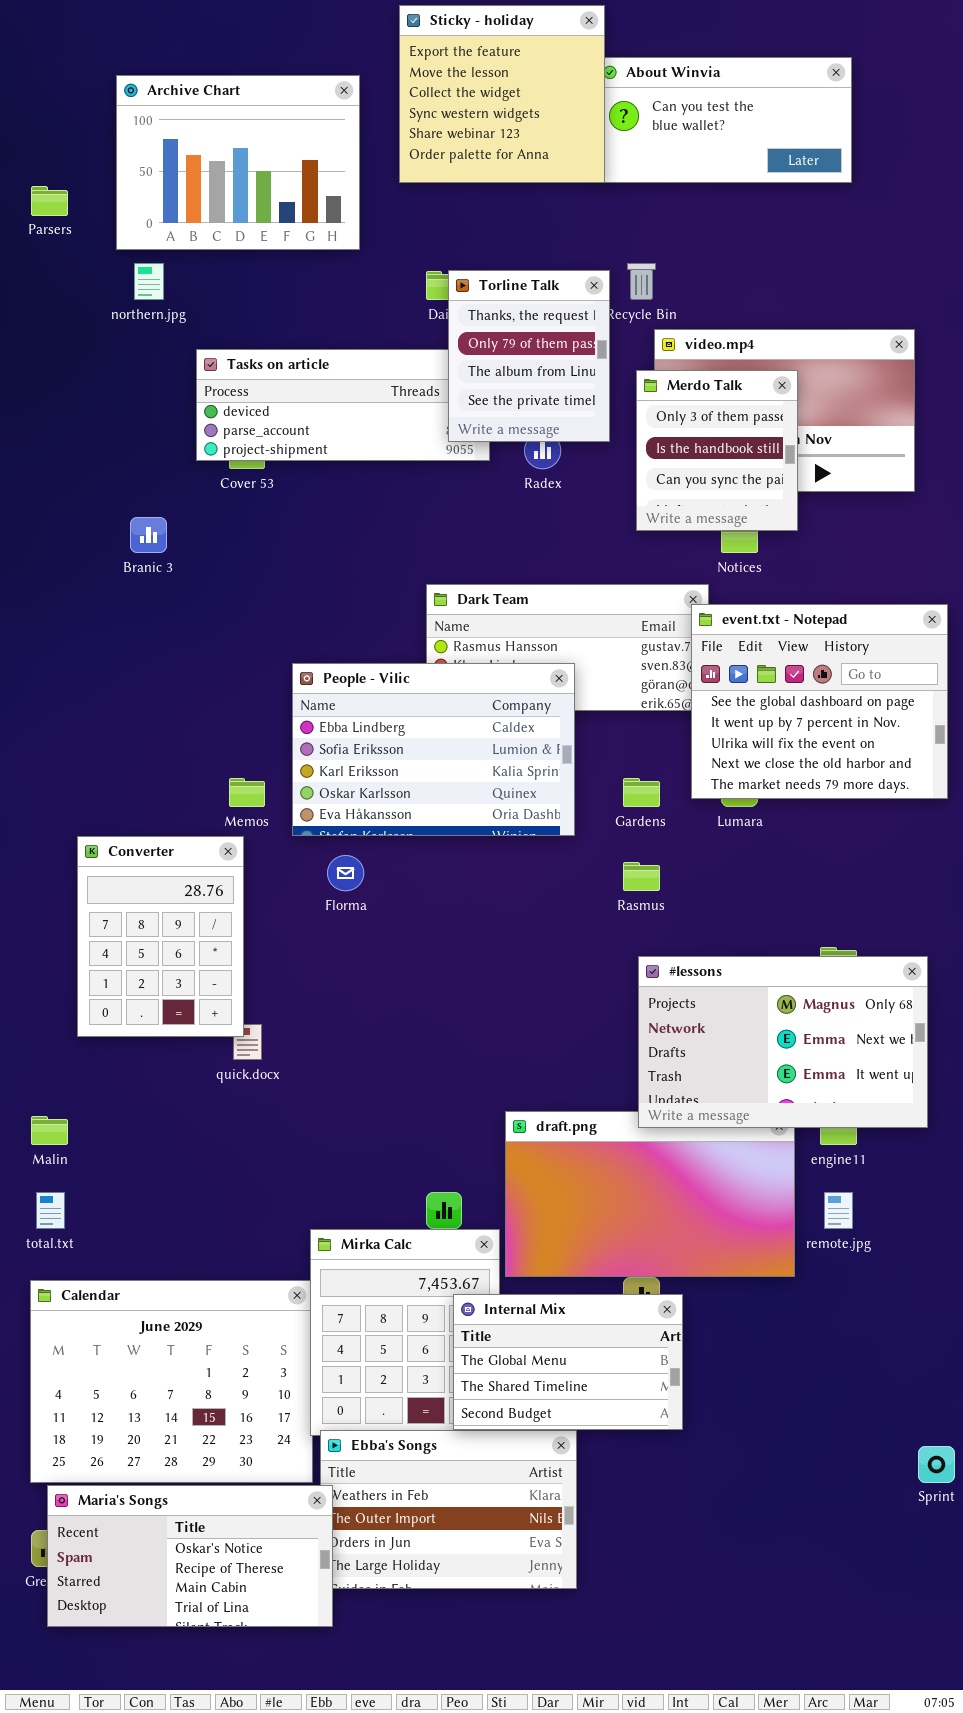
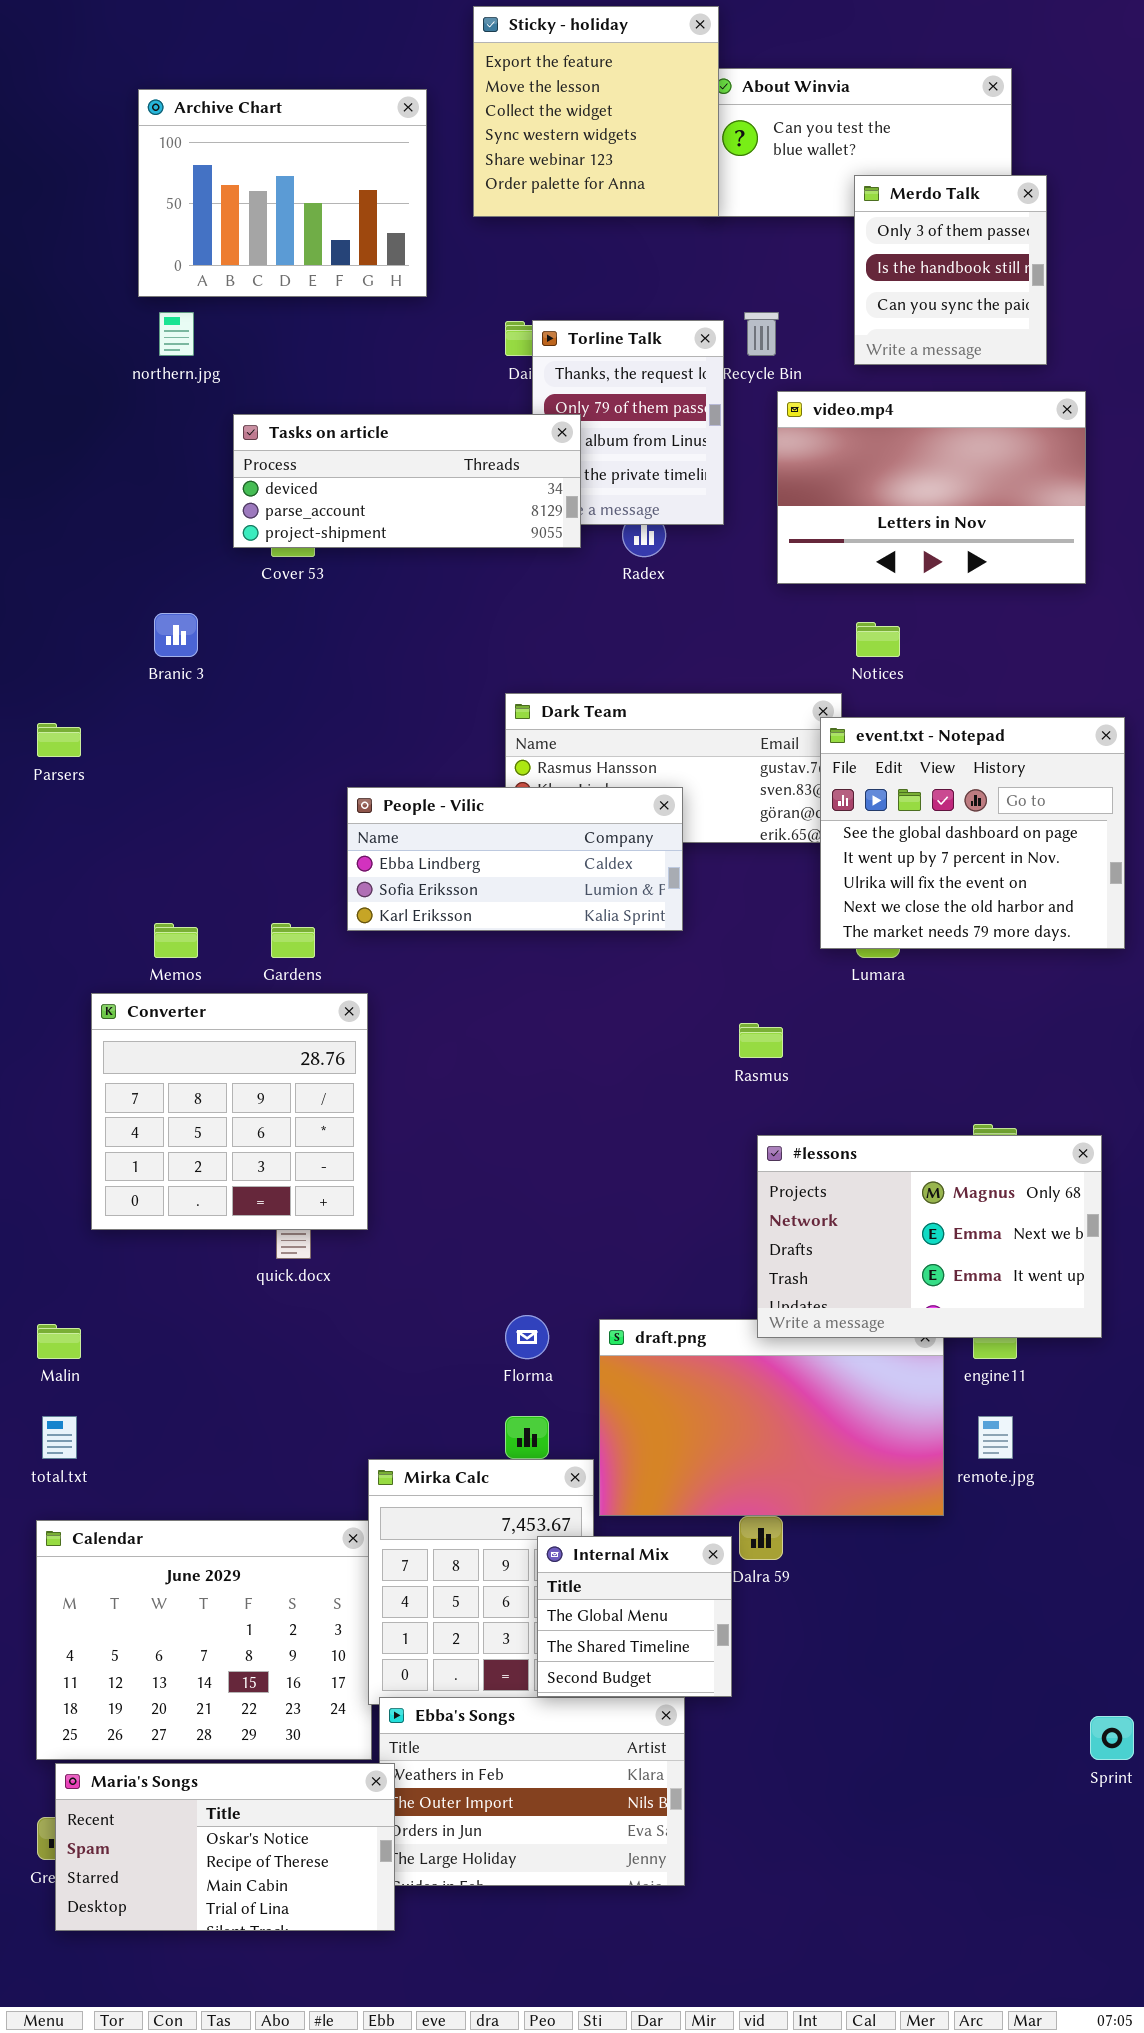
Parsers: [31,186,68,216] -> [37,723,81,757], moved
Tasks on article: [196,349,490,461] -> [233,414,581,548], raised
Merdo Talk: [636,370,798,531] -> [854,175,1047,365], moved
People - Vilic: [292,663,575,836] -> [347,787,683,931], resized
Memos: [229,778,265,807] -> [154,923,198,958], moved
Gardens: [623,778,660,807] -> [271,923,315,958], moved
Converter: [77,836,244,1037] -> [91,993,368,1230], resized
Florma: [327,855,364,891] -> [505,1315,549,1359], moved
Internal Mix: [453,1294,683,1430] -> [537,1536,732,1697], resized

